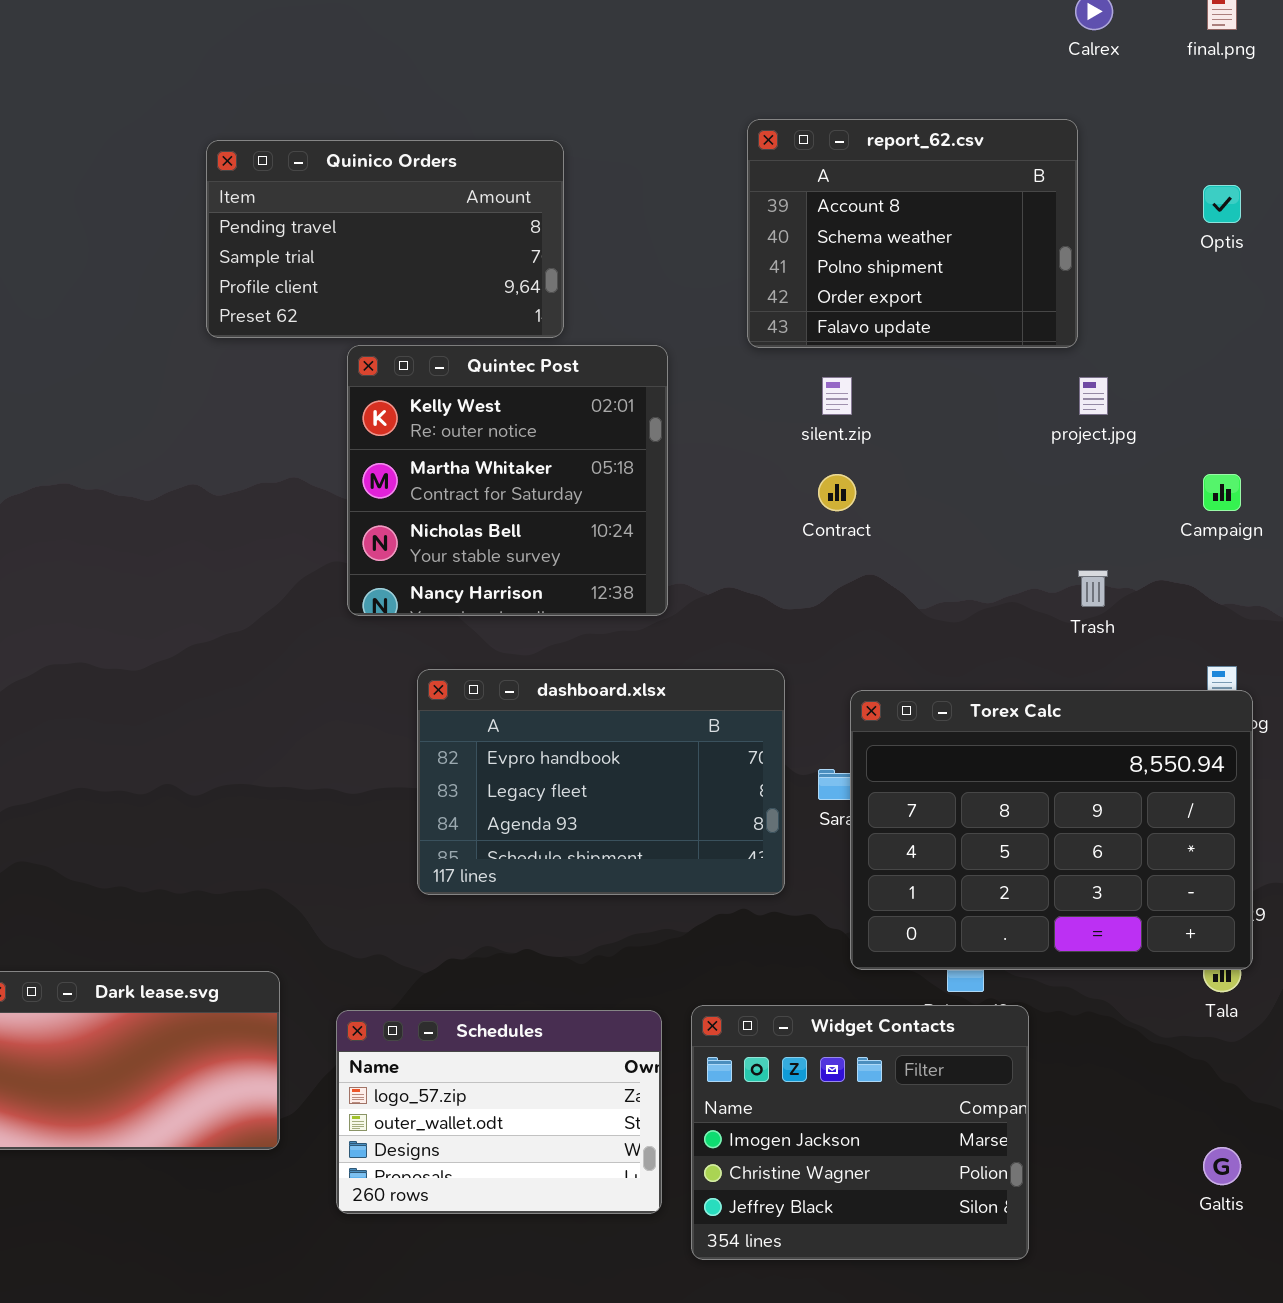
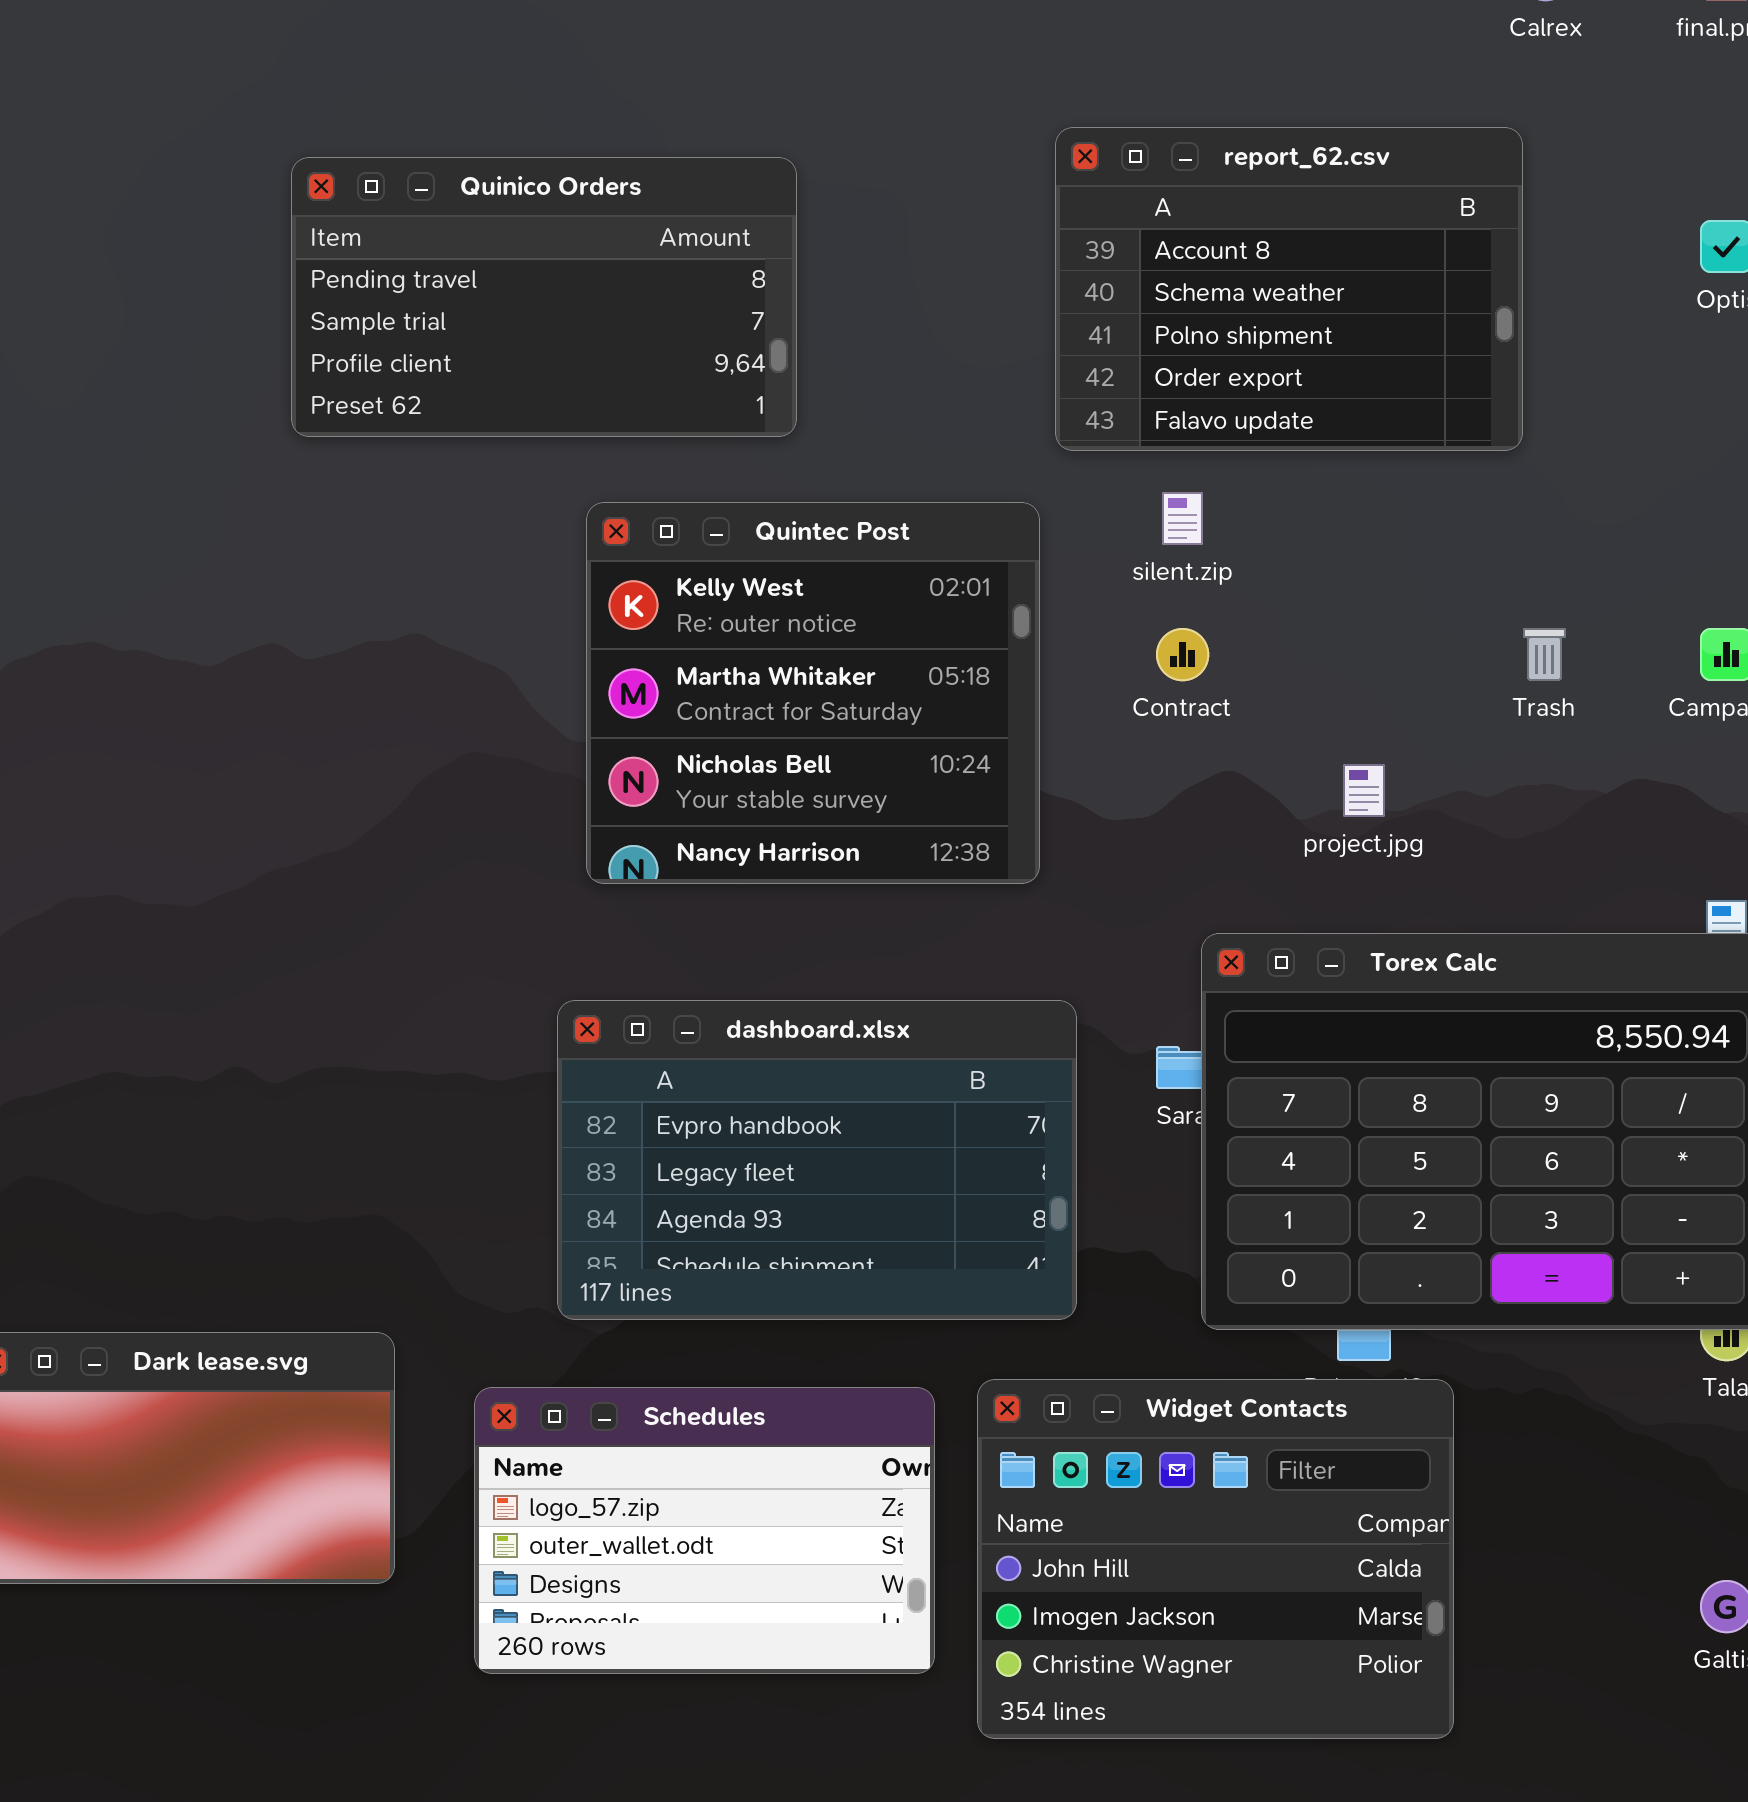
Quintec Post: [347,345,668,616] -> [586,502,1040,884], moved
project.jpg: [1079,377,1108,415] -> [1343,764,1385,817], moved
Trash: [1078,570,1108,607] -> [1523,628,1566,681], moved
dashboard.xlsx: [417,669,785,895] -> [557,1000,1077,1320], moved
Widget Contacts: [691,1005,1029,1260] -> [977,1379,1454,1739], scrolled up 1 row

